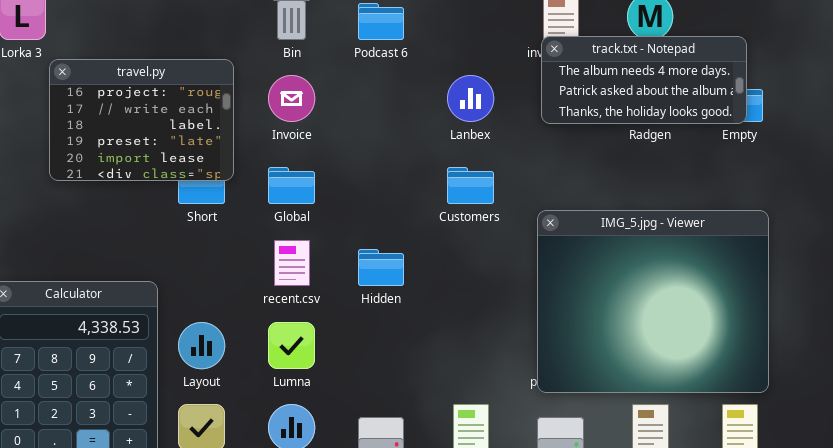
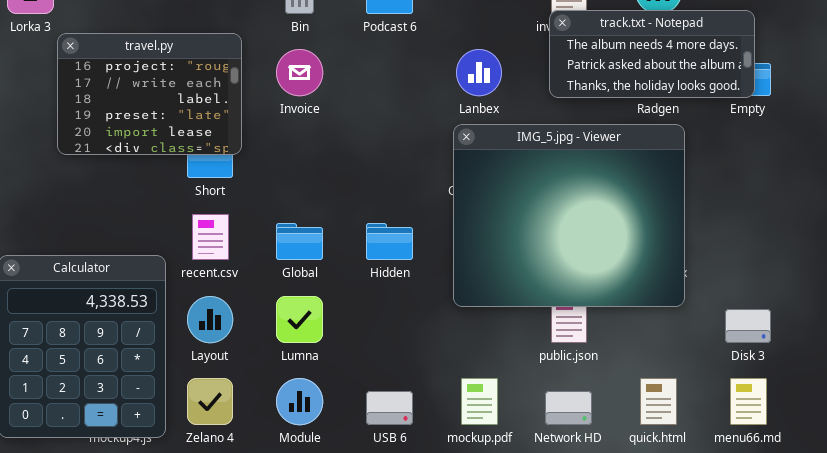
Global: [268,167,315,204] -> [276,223,323,260], moved
IMG_5.jpg - Viewer: [537,210,769,393] -> [453,124,685,307], moved
recent.csv: [274,240,310,286] -> [192,214,229,260], moved

